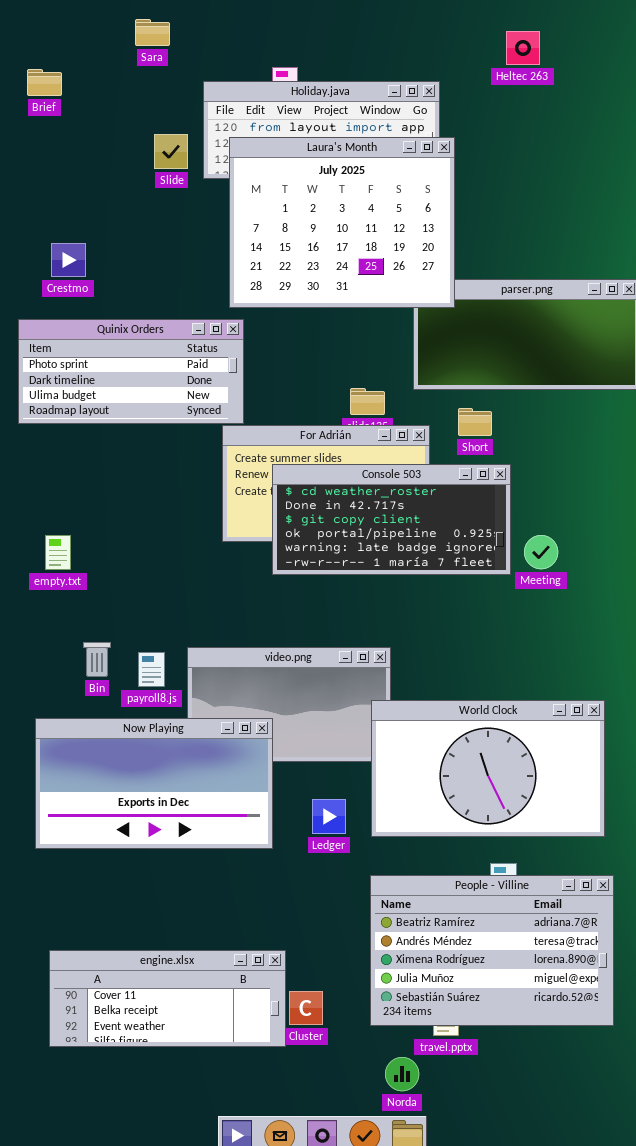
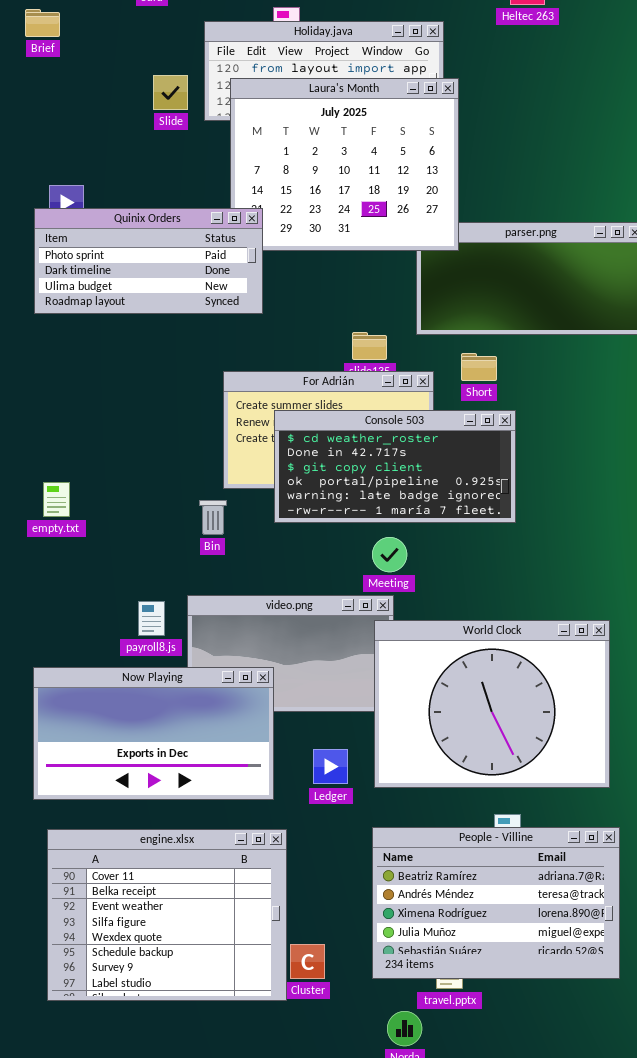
Quinix Orders: [18,319,244,424] -> [34,208,263,314], moved
Meeting: [524,535,558,569] -> [372,537,407,572], moved
Bin: [83,642,111,677] -> [199,500,227,535], moved
World Clock: [371,700,605,837] -> [374,620,610,788], resized
engine.xlsx: [49,950,286,1047] -> [47,829,287,1001], resized

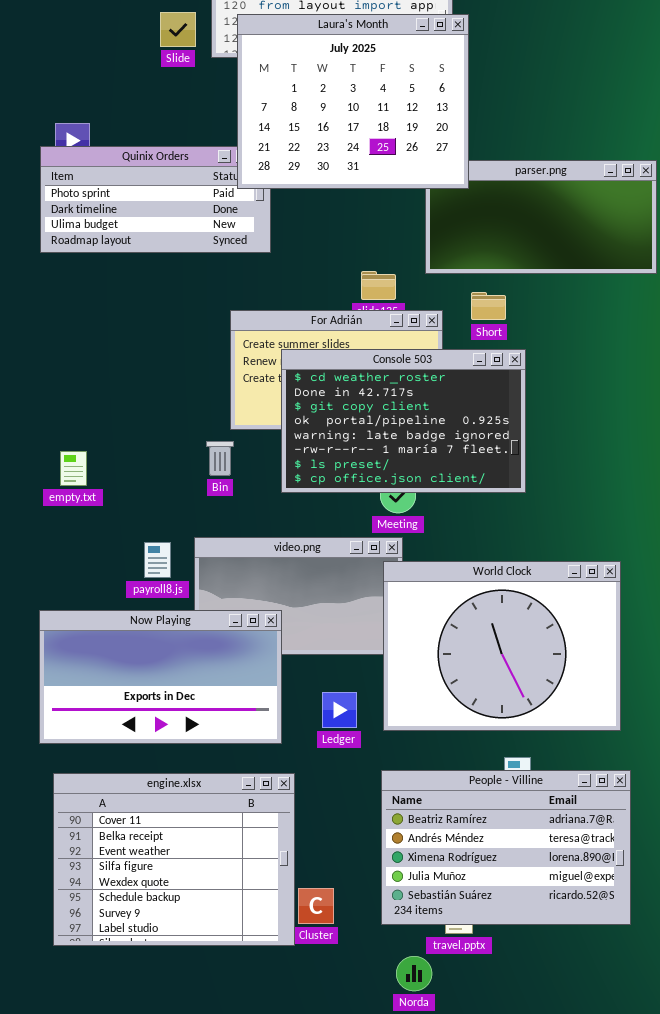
Laura's Month: [230,78,459,251] -> [237,14,469,189], raised
Console 503: [274,410,516,523] -> [281,349,526,493], resized
empty.txt: [43,482,70,517] -> [60,451,87,486], moved

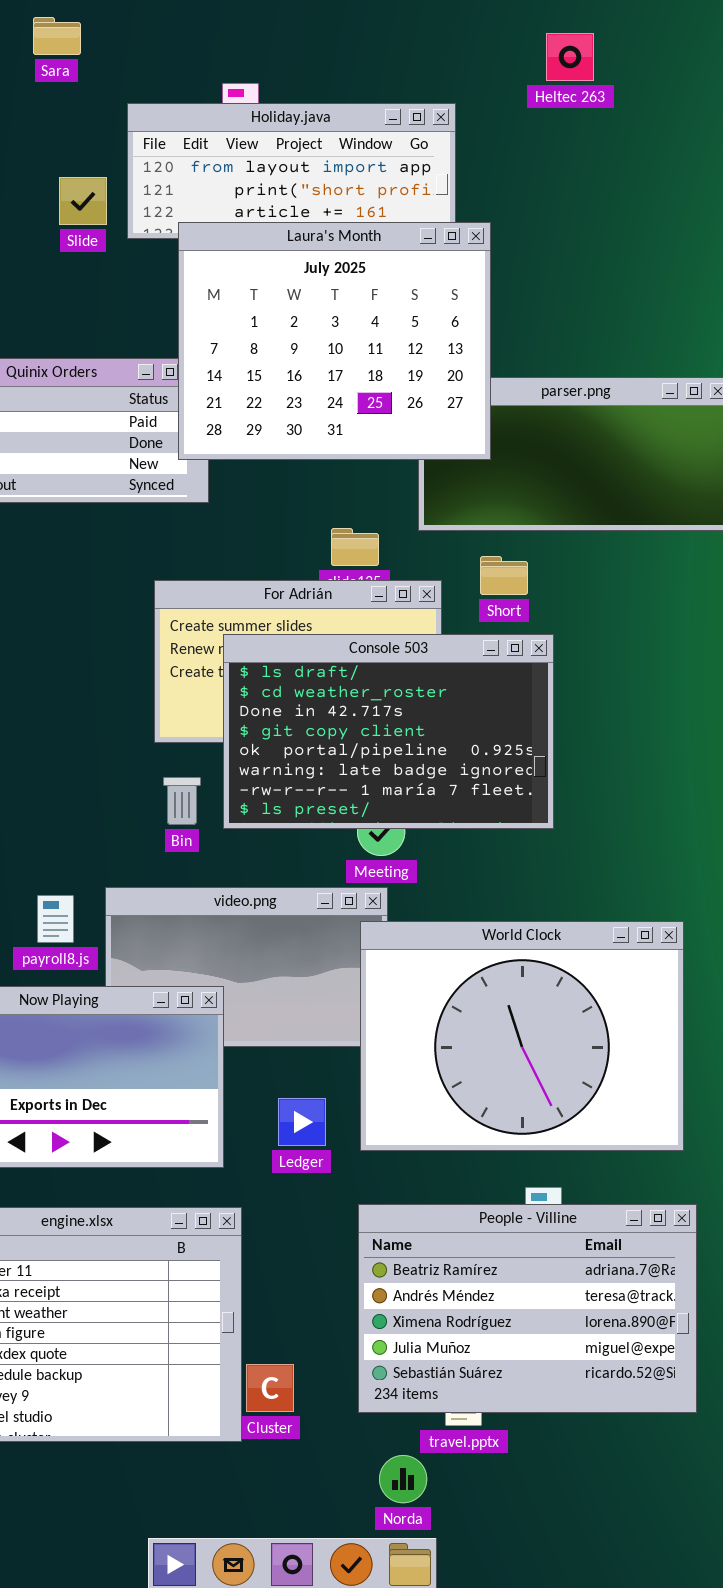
Laura's Month: [237,14,469,189] -> [178,222,491,460], moved
Console 503: [281,349,526,493] -> [223,634,554,829], scrolled up 1 row
Bin: [206,441,234,476] -> [163,777,201,825], moved

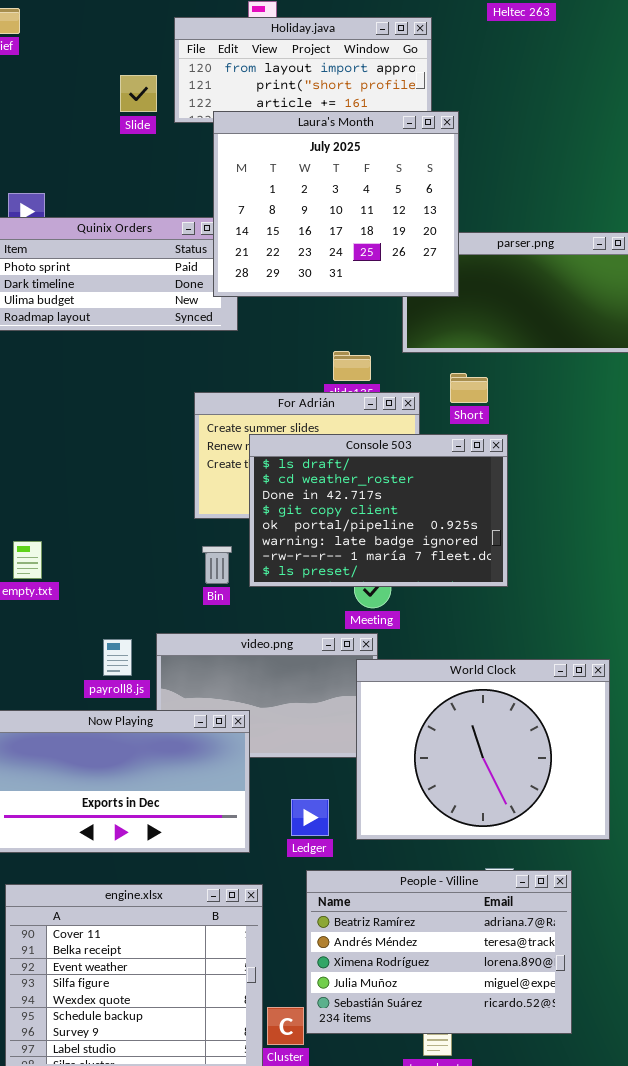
People - Villine: [358,1204,697,1413] -> [306,870,572,1034], moved

